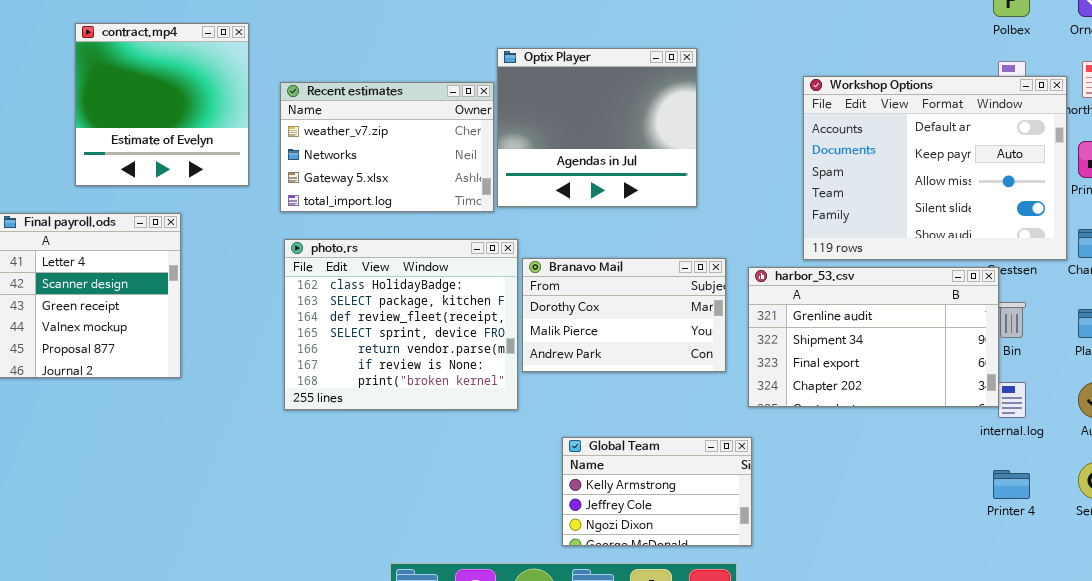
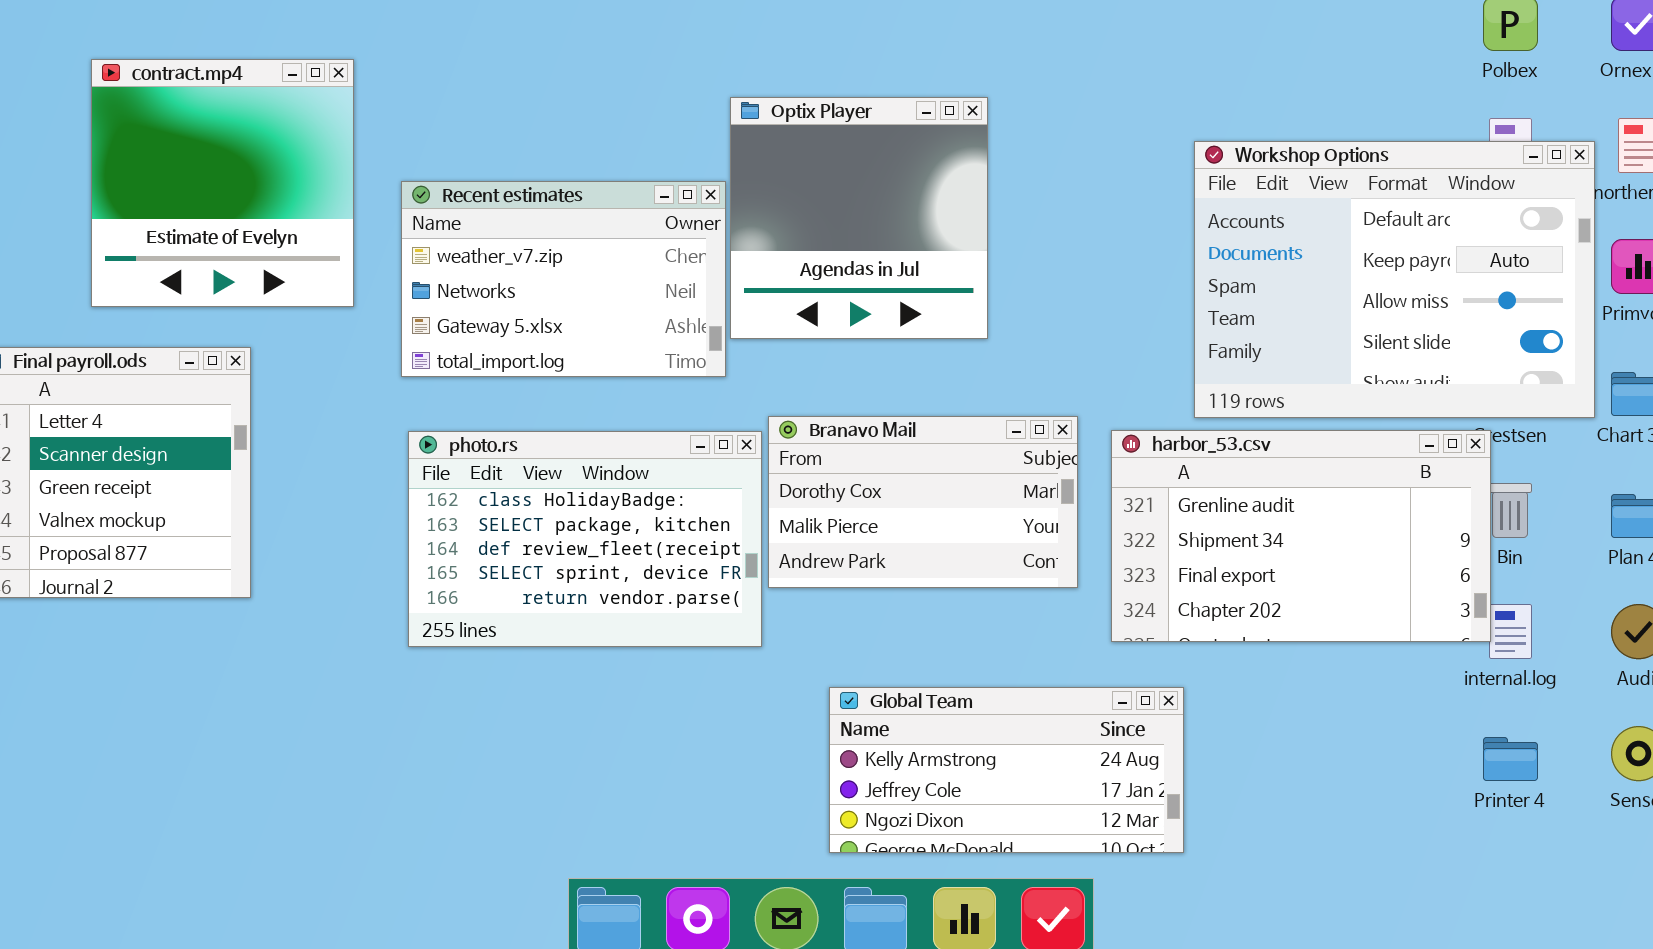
Optix Player: [497,48,697,207] -> [730,97,988,339], resized
Recent estimates: [280,82,494,212] -> [401,181,726,377], moved
photo.rs: [284,239,518,410] -> [408,431,762,647], resized
Global Team: [562,437,752,546] -> [829,687,1184,853], resized

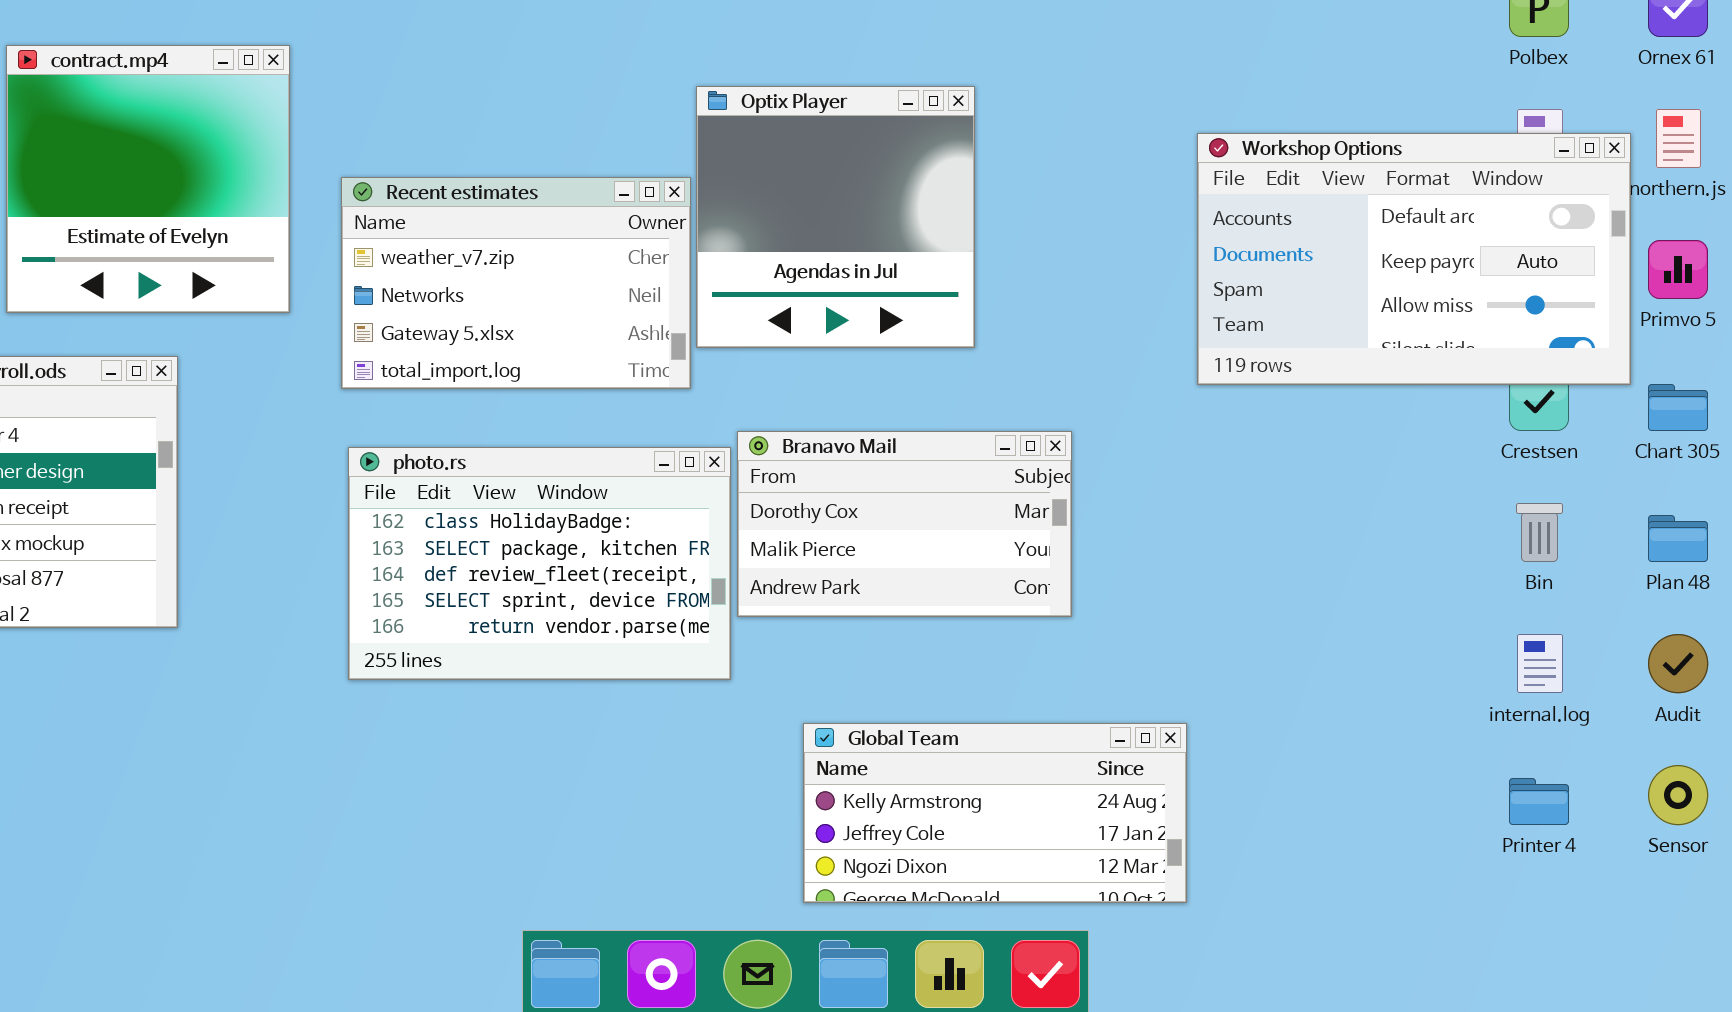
Workshop Options: [1194,141,1595,418] -> [1197,133,1631,385], resized
harbor_53.csv: [1111,430,1491,642] -> none, closed

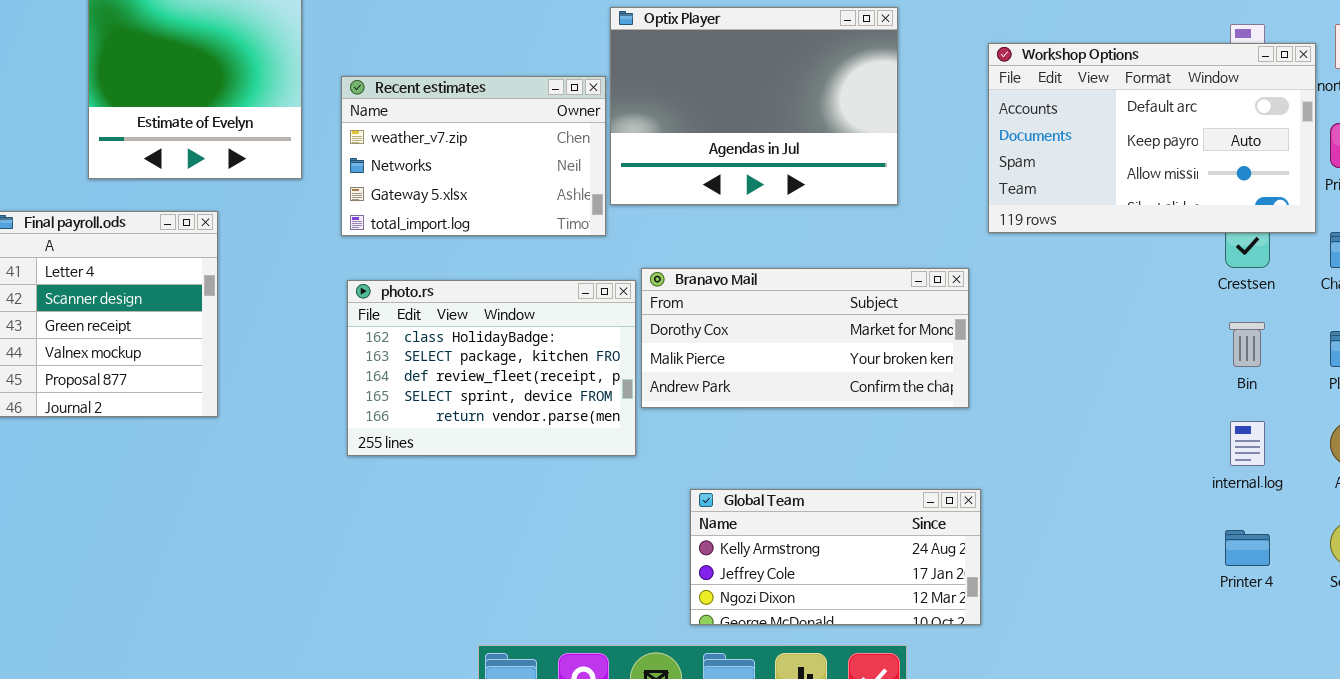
Optix Player: [696,86,975,348] -> [610,7,898,205], resized
Branavo Mail: [737,431,1072,617] -> [641,268,969,408], resized

